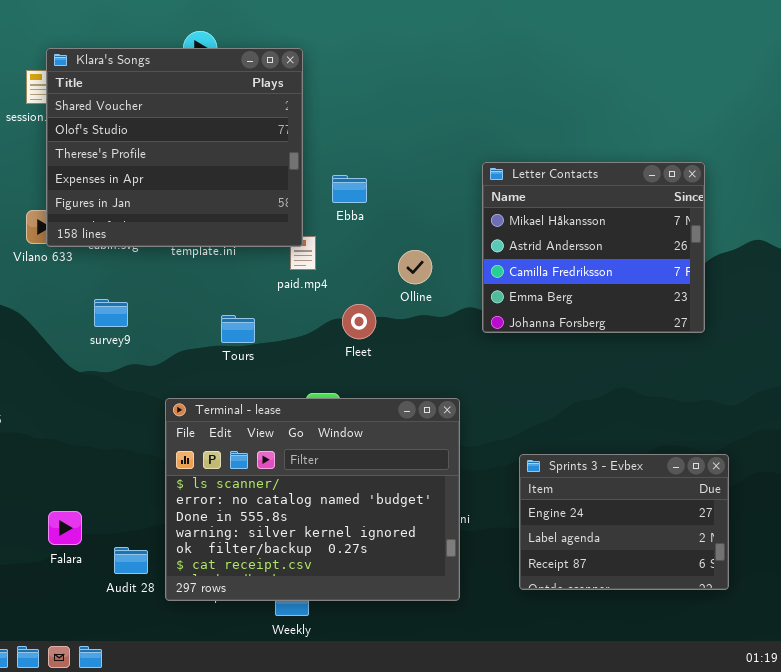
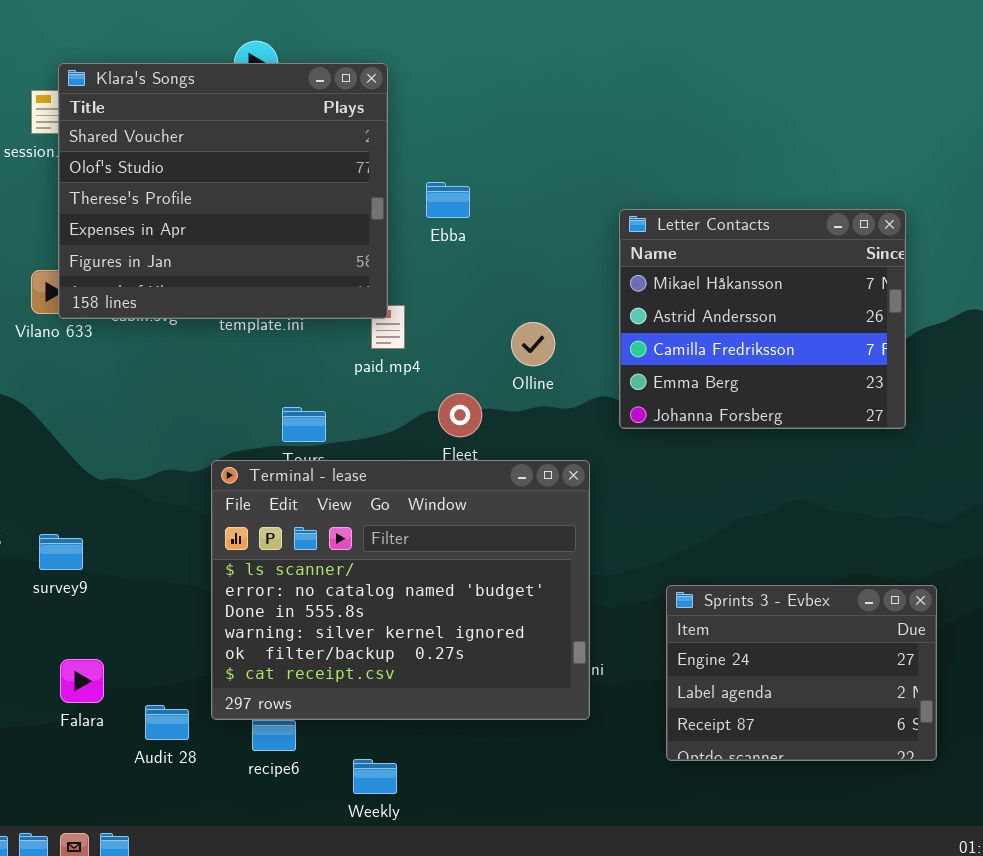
Ebba: [332,175,367,203] -> [426,182,470,218], moved
survey9: [94,299,128,327] -> [39,534,83,570], moved
Terminal - lease: [165,398,460,601] -> [211,460,590,720], moved

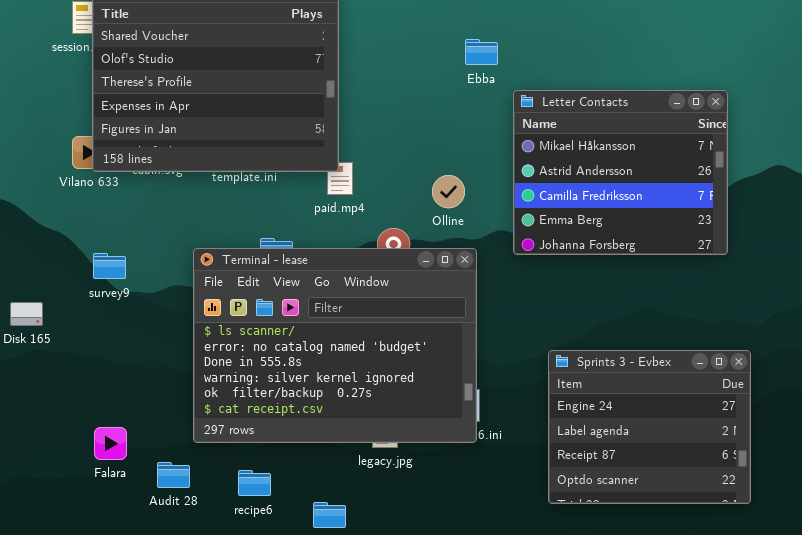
Ebba: [426,182,470,218] -> [465,39,498,65], moved
Terminal - lease: [211,460,590,720] -> [193,248,477,443], moved
survey9: [39,534,83,570] -> [93,253,126,279], moved
Sprints 3 - Evbex: [666,585,937,761] -> [548,350,751,504], resized

